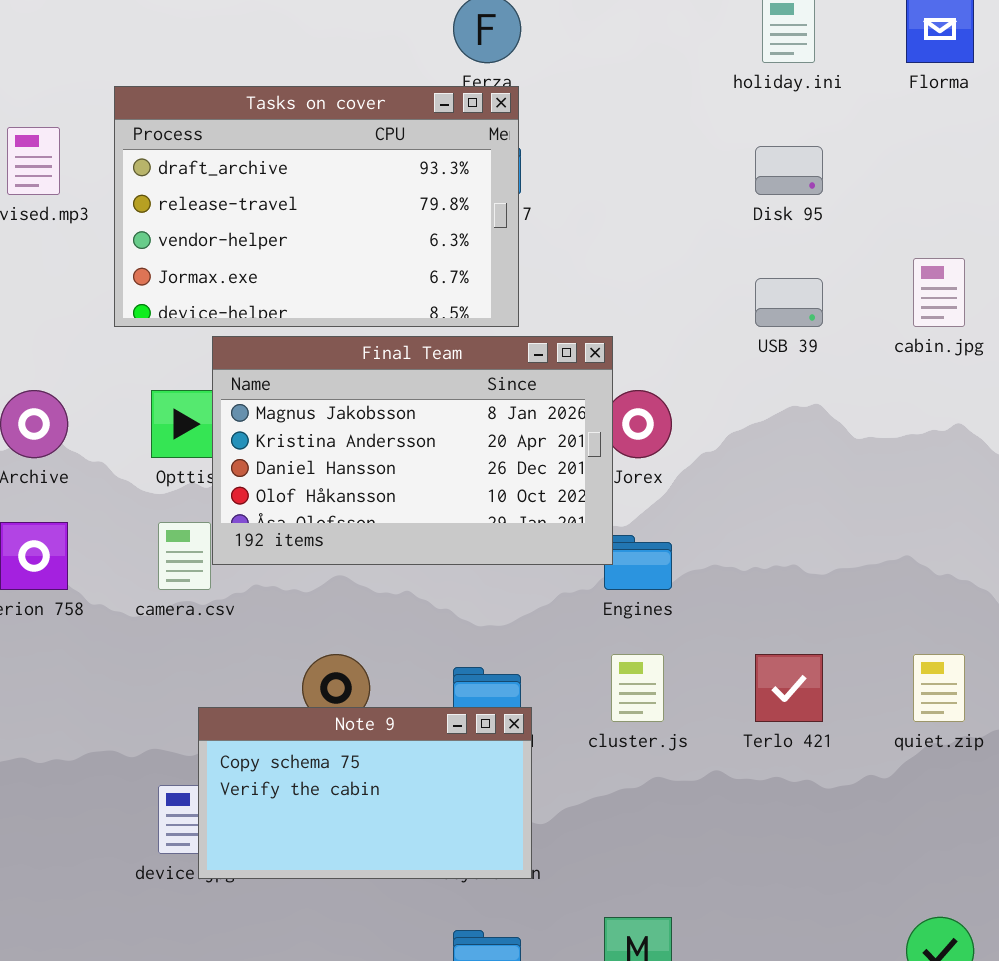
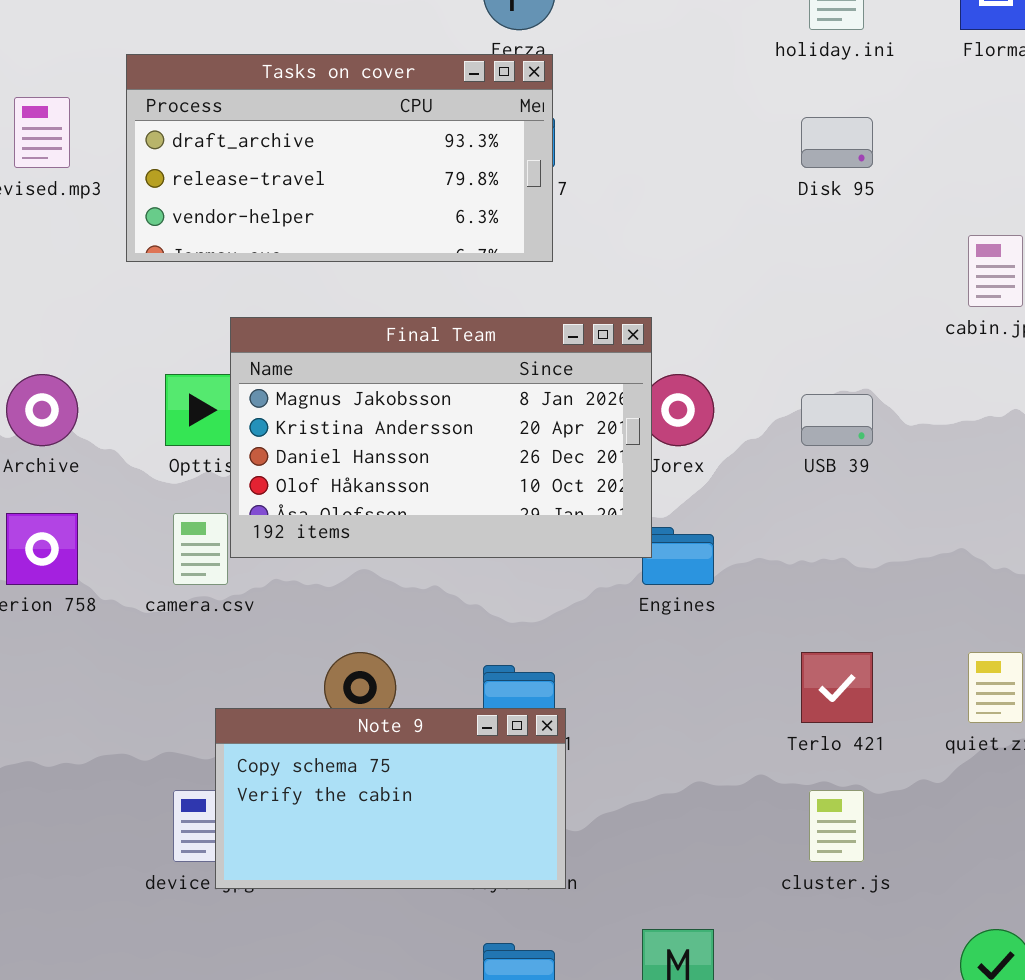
Tasks on cover: [114,86,519,327] -> [126,54,553,262], resized
USB 39: [755,278,823,327] -> [801,394,873,446], moved
cluster.js: [611,654,664,722] -> [809,790,864,862], moved

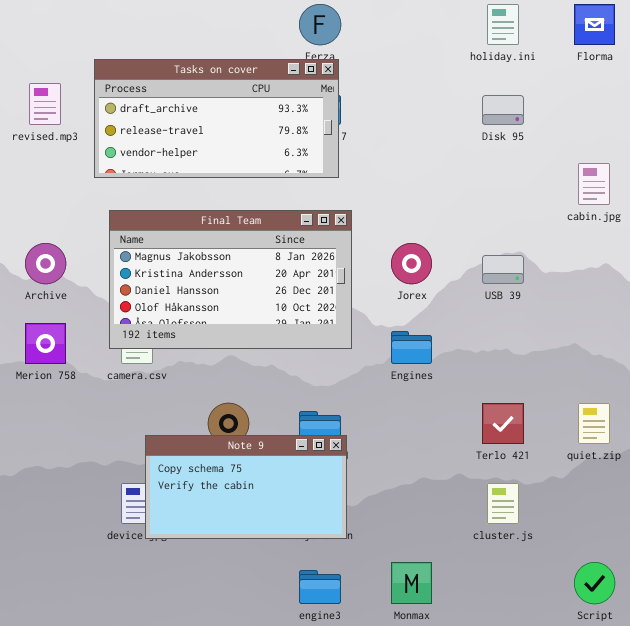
Final Team: [230,317,652,558] -> [109,210,352,349], moved

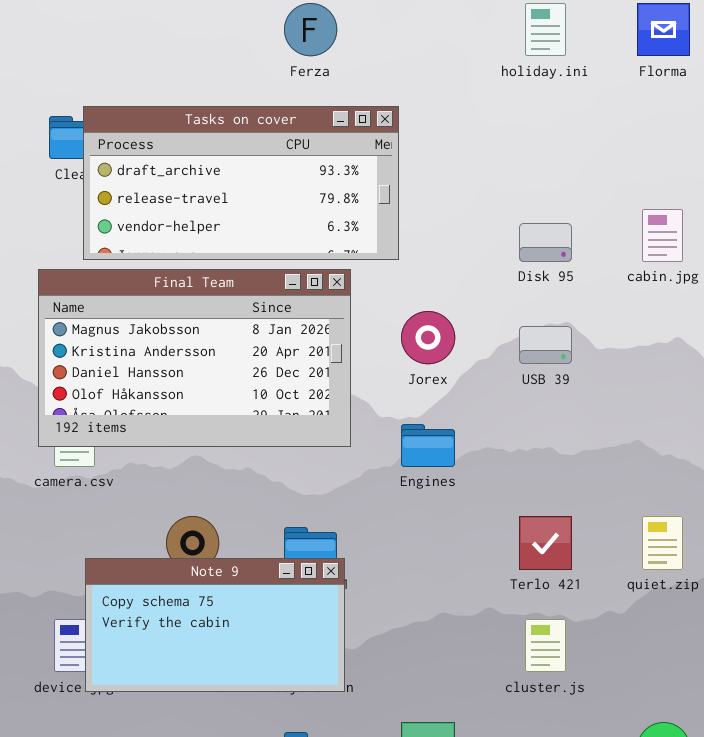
Tasks on cover: [94,59,339,178] -> [83,106,399,260], moved
Disk 95: [482,95,524,125] -> [519,223,572,262], moved

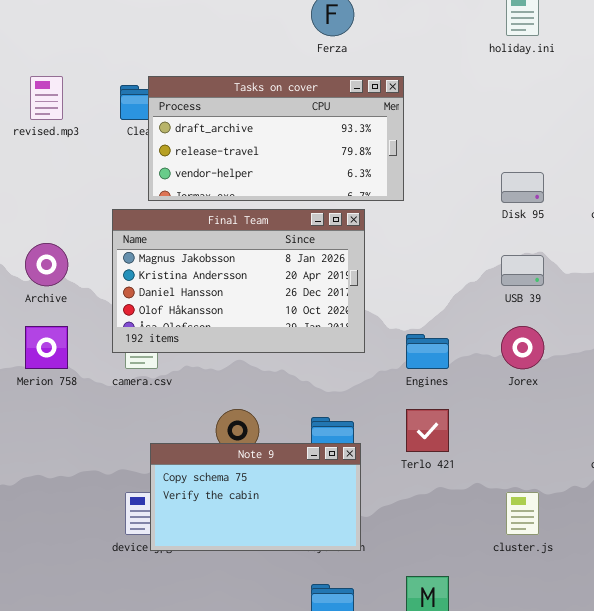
Jorex: [401,311,455,364] -> [501,326,544,369], moved
Terlo 421: [519,516,572,570] -> [406,409,449,452], moved

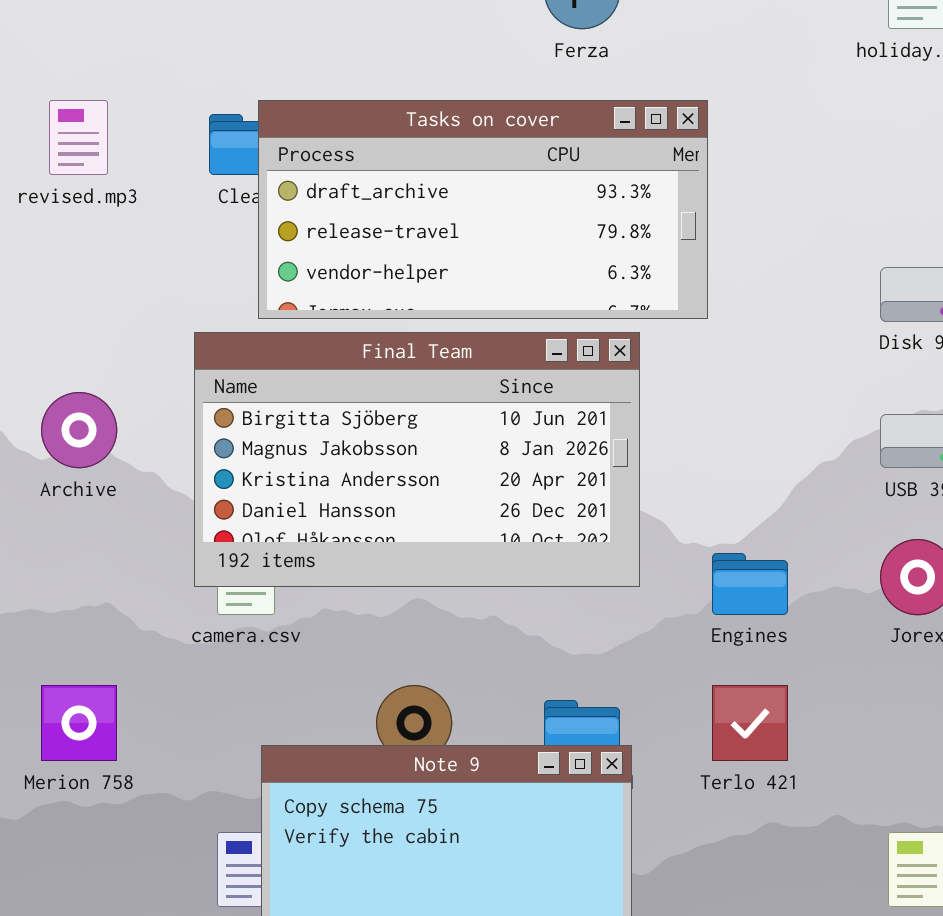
Final Team: [112,209,365,353] -> [194,332,640,587], scrolled up 1 row
Merion 758: [25,326,68,369] -> [41,685,117,761], moved

